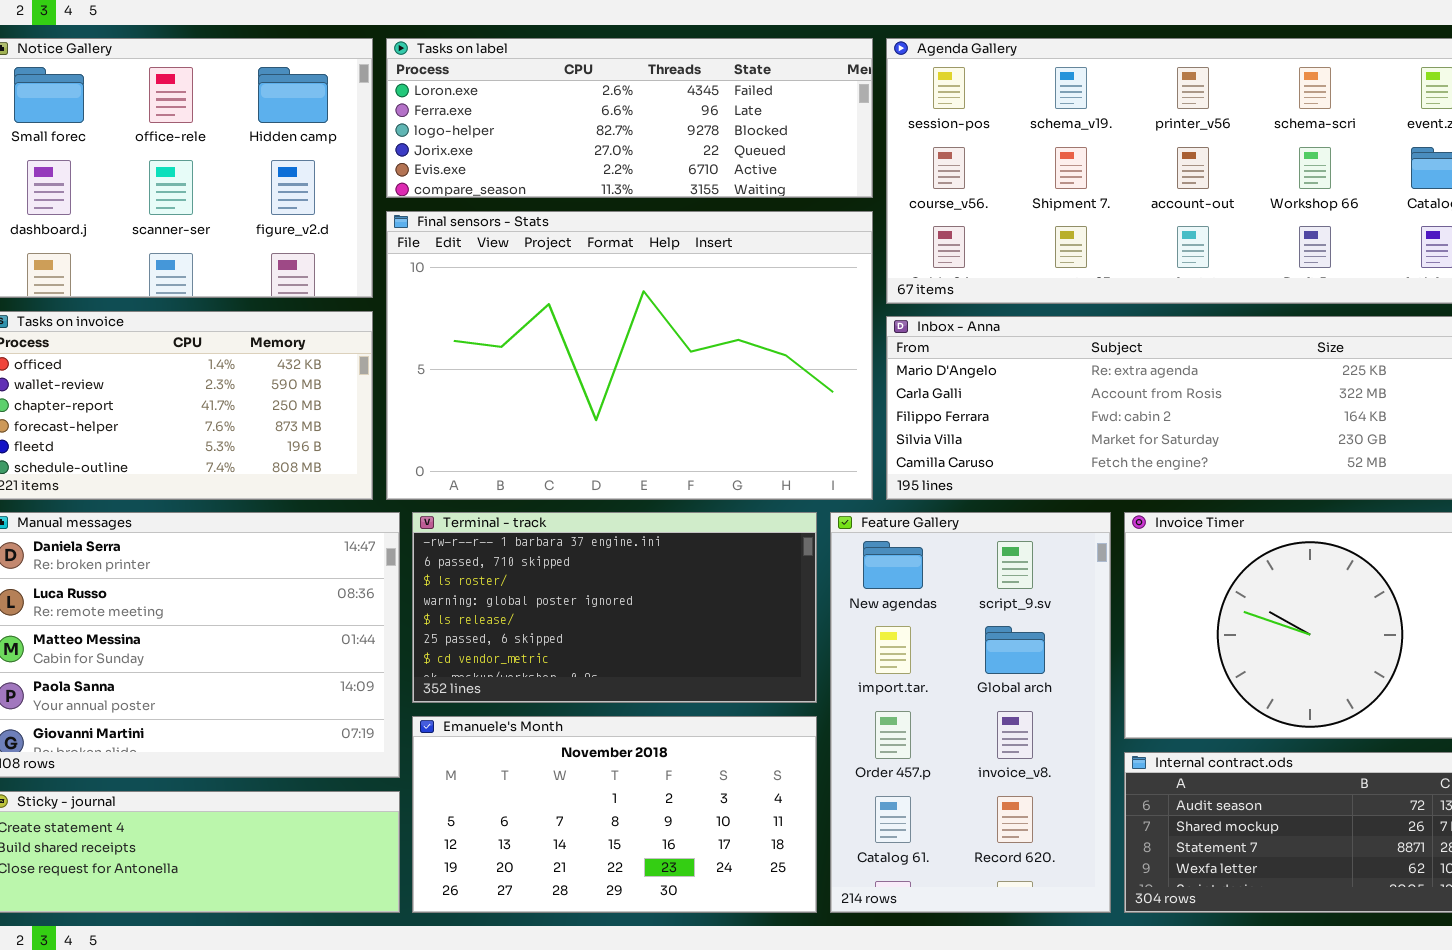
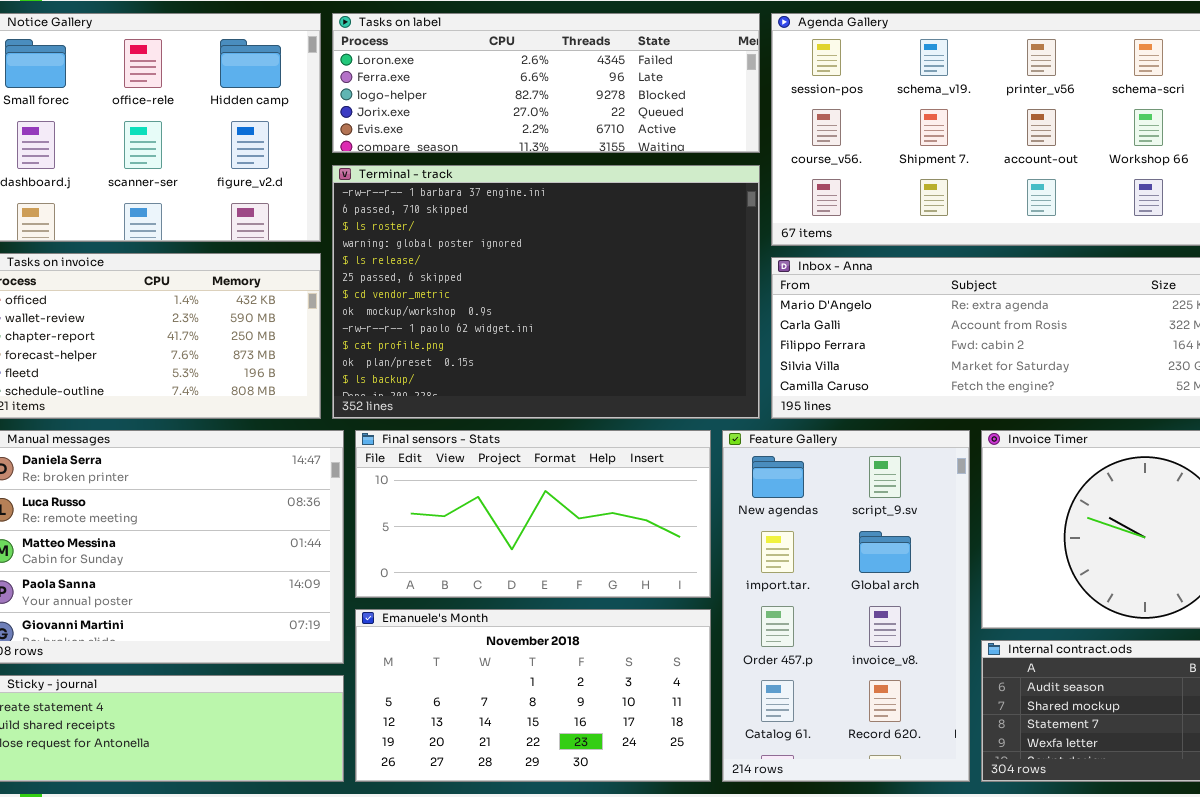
Final sensors - Stats: [386,211,873,500] -> [355,430,711,598], moved, resized
Terminal - track: [412,512,817,703] -> [332,165,760,419], moved, resized

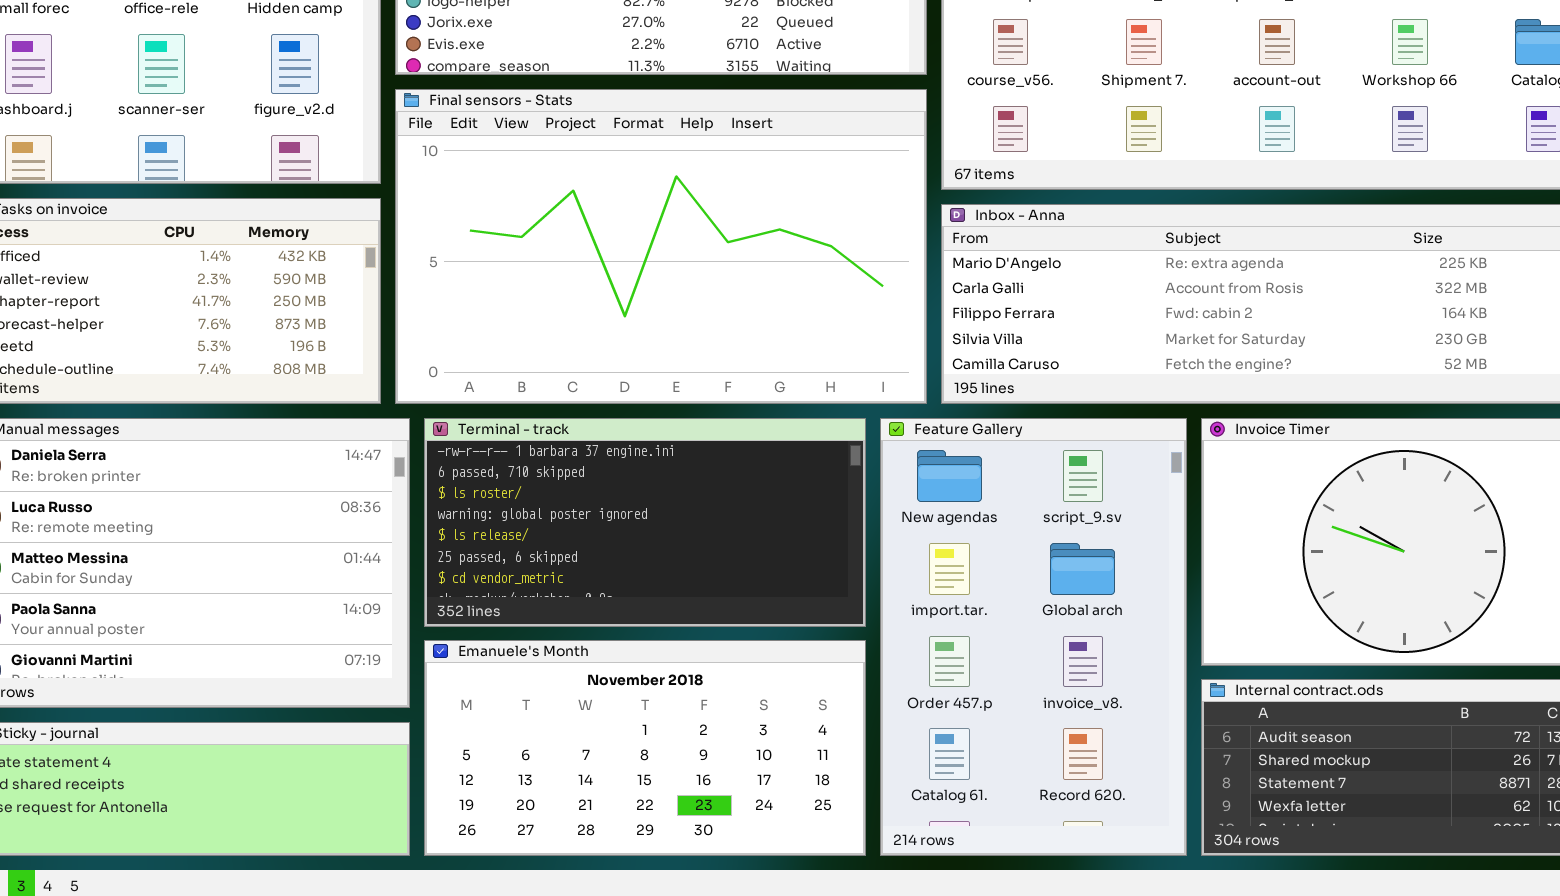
Terminal - track: [332,165,760,419] -> [424,418,866,627], moved, resized
Final sensors - Stats: [355,430,711,598] -> [395,89,927,404], moved, resized

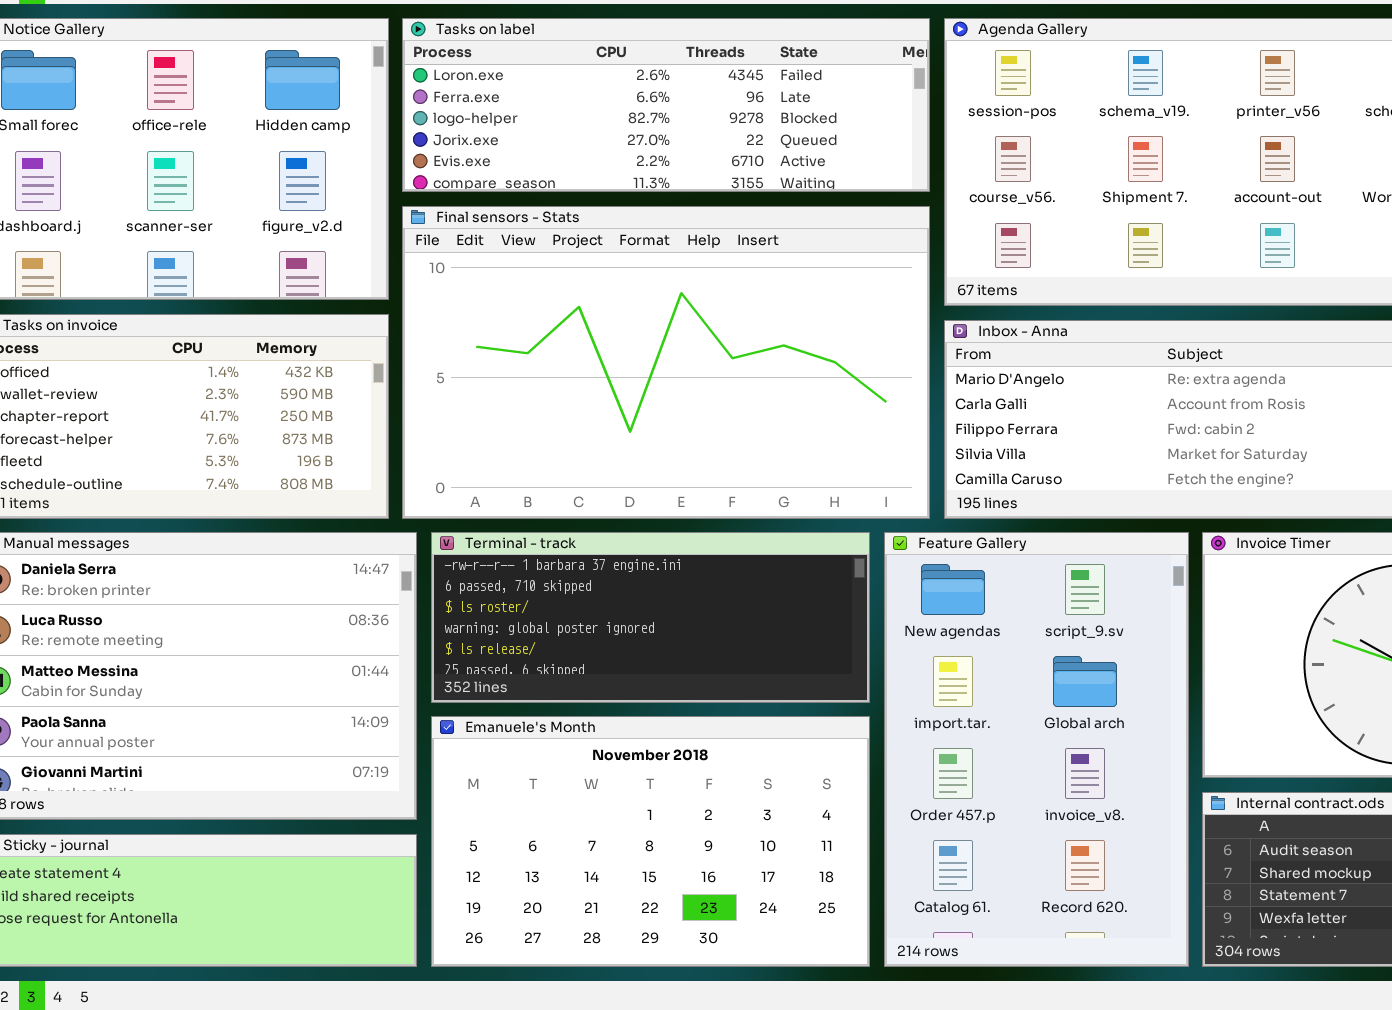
Terminal - track: [424,418,866,627] -> [431,532,870,703], resized
Emanuele's Month: [424,640,866,856] -> [431,716,870,967], resized

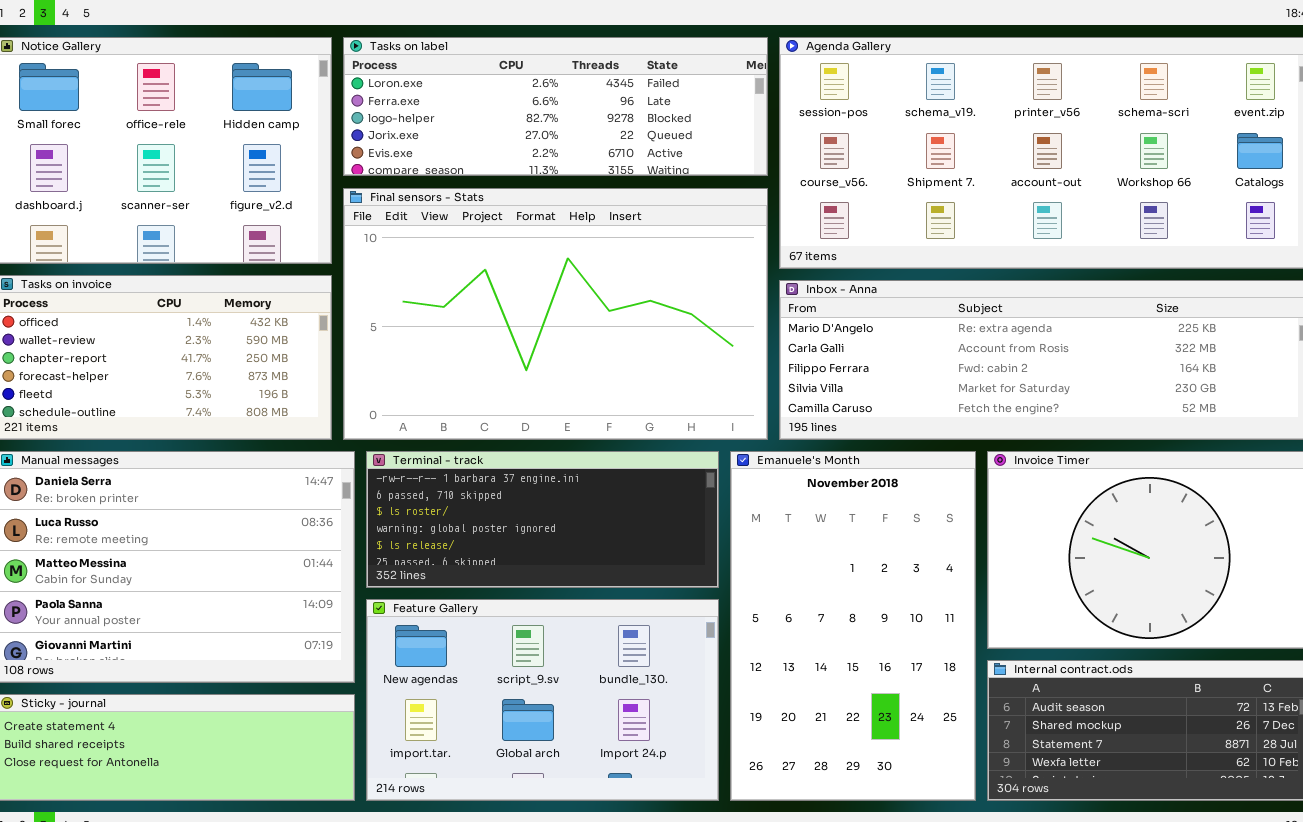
Feature Gallery: [884,532,1189,967] -> [366,599,719,801], moved, resized
Emanuele's Month: [431,716,870,967] -> [730,451,976,801], moved, resized

